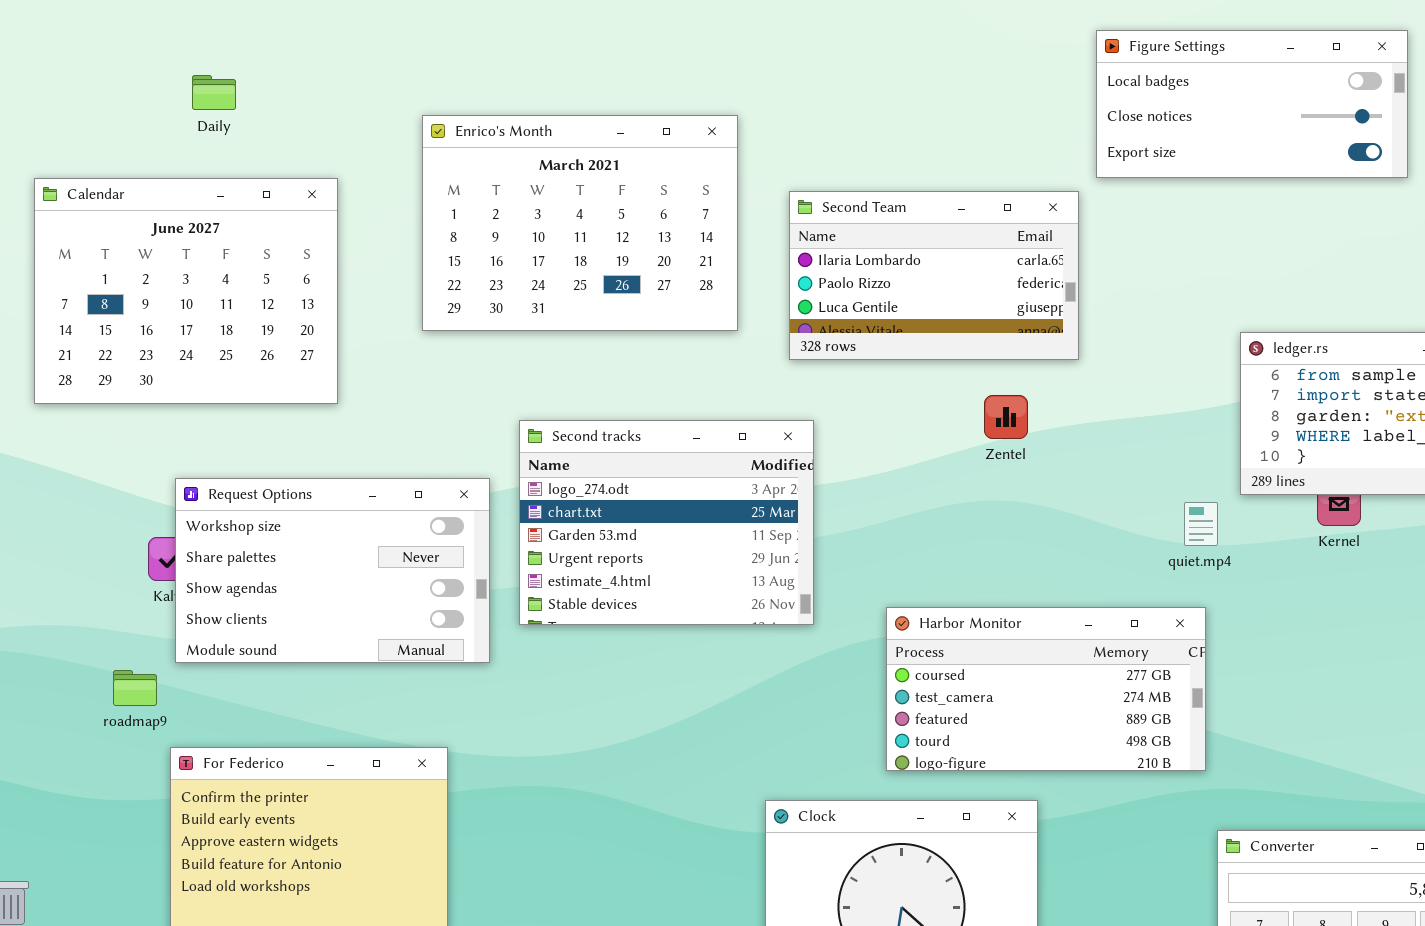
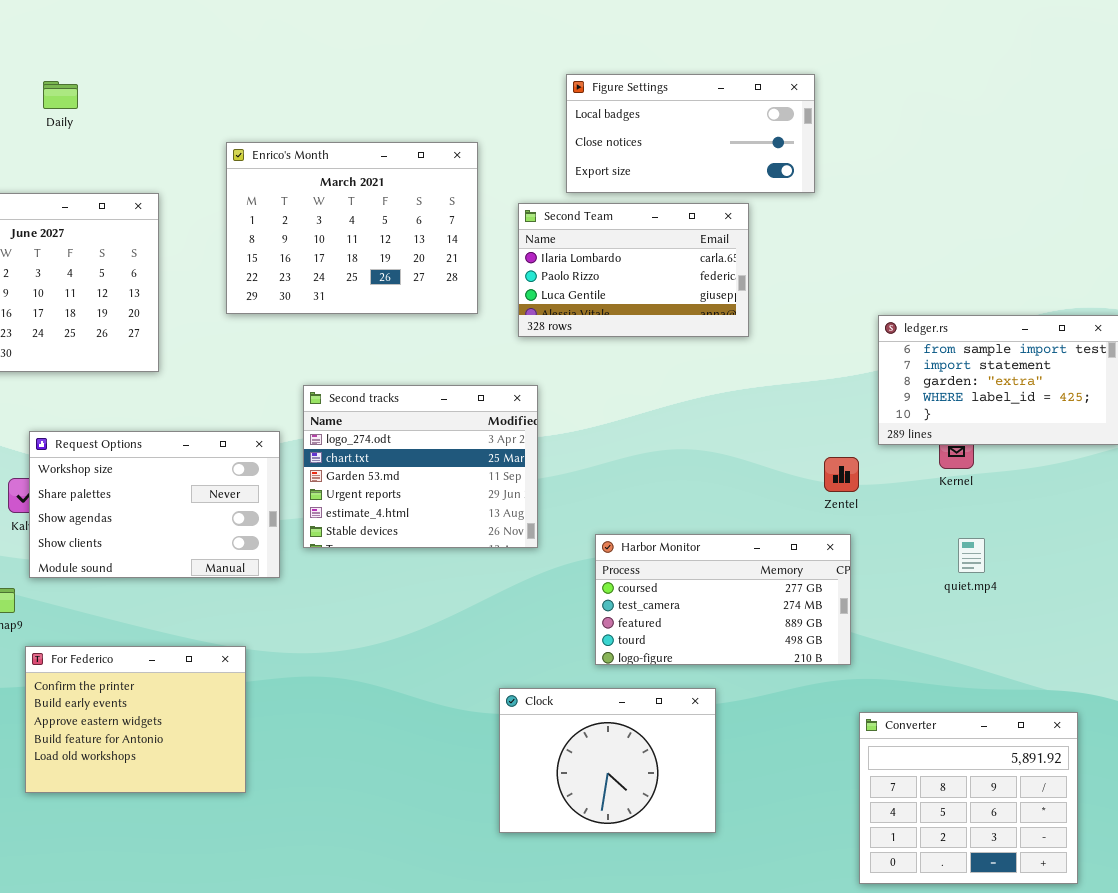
Figure Settings: [1096,30,1408,178] -> [566,74,815,193], moved
Daily: [192,75,236,110] -> [43,81,78,109], moved
Zentel: [984,395,1028,439] -> [824,457,859,492], moved
quiet.mp4: [1184,502,1218,546] -> [958,538,985,573], moved

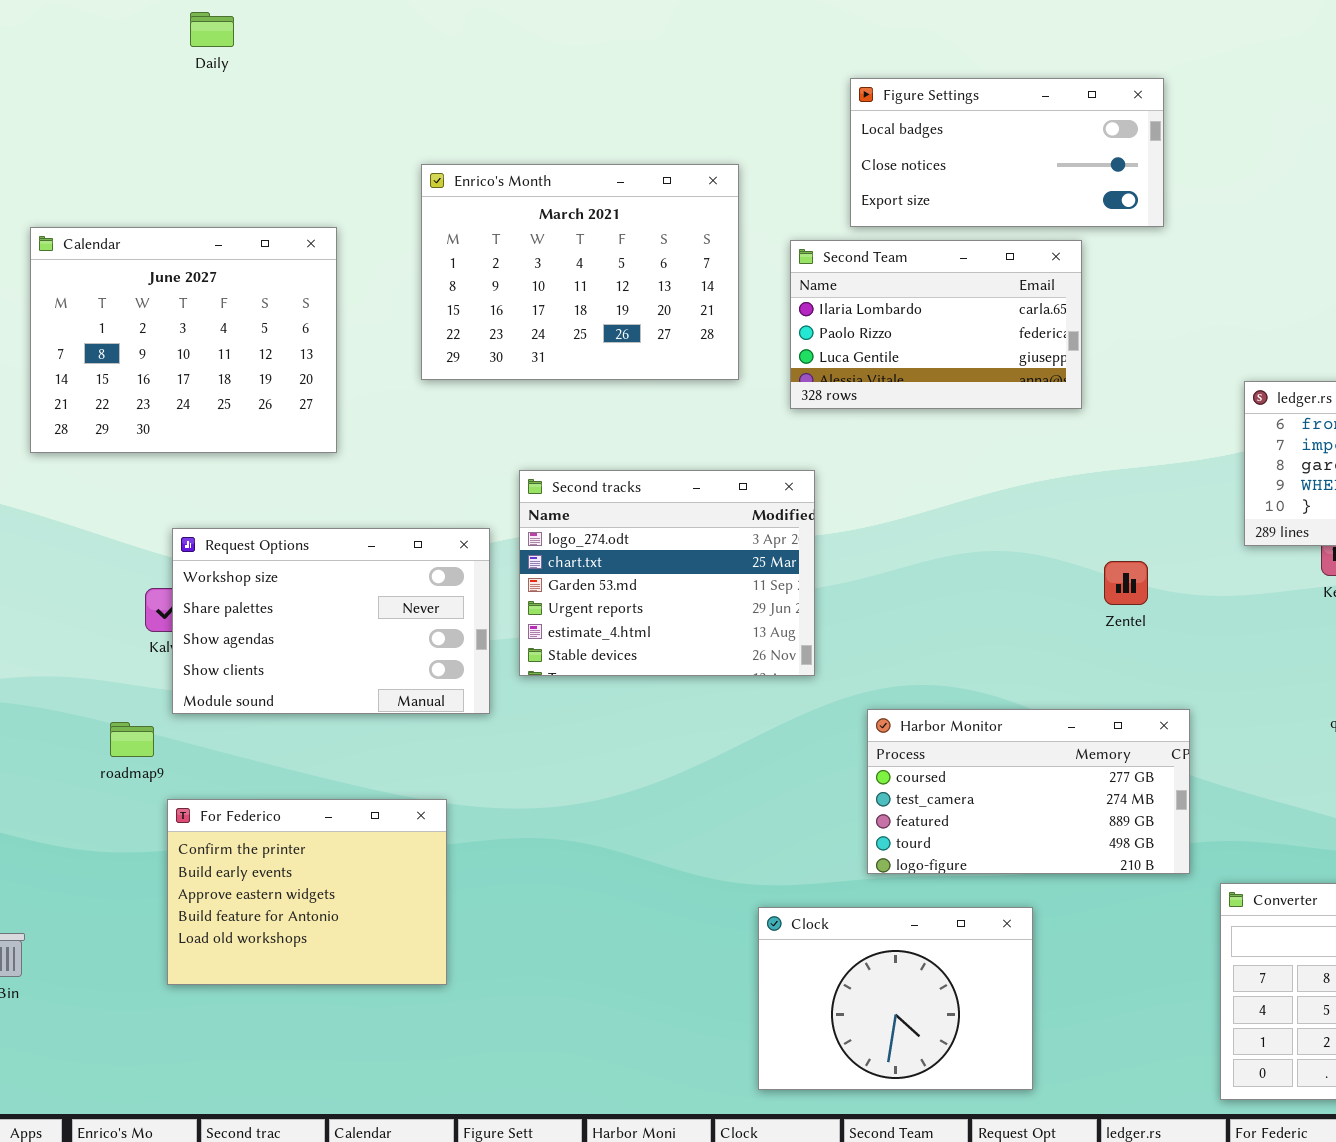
Daily: [43,81,78,109] -> [190,12,234,47], moved
Zentel: [824,457,859,492] -> [1104,561,1148,605], moved
Harbor Monitor: [595,534,851,665] -> [867,709,1190,874], moved
Clock: [499,688,716,833] -> [758,907,1033,1090], moved

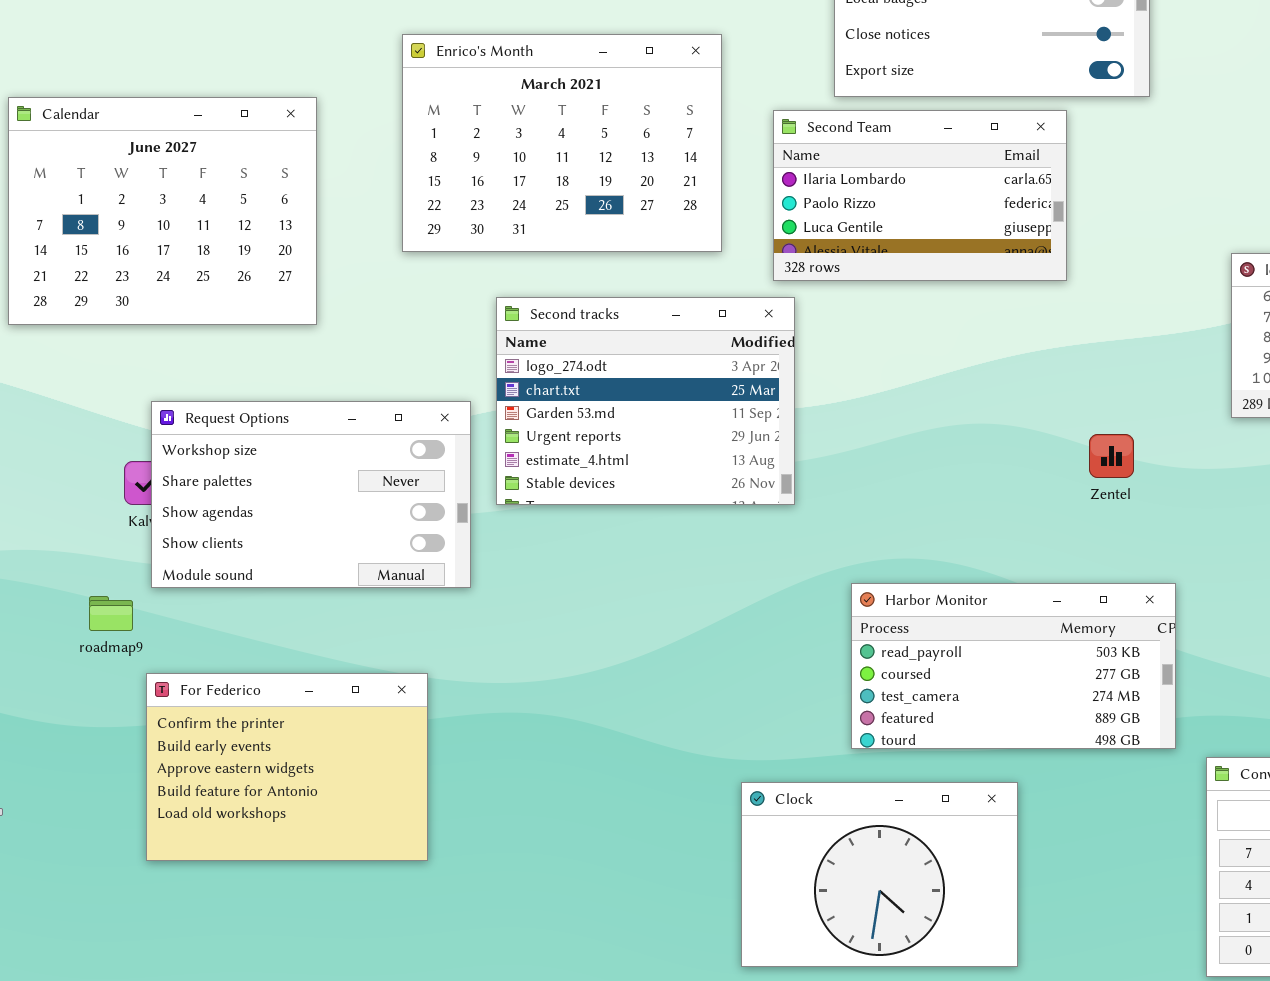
Second tracks: [519,470,815,676] -> [496,297,795,505], moved
Harbor Monitor: [867,709,1190,874] -> [851,583,1176,749], scrolled up 1 row

